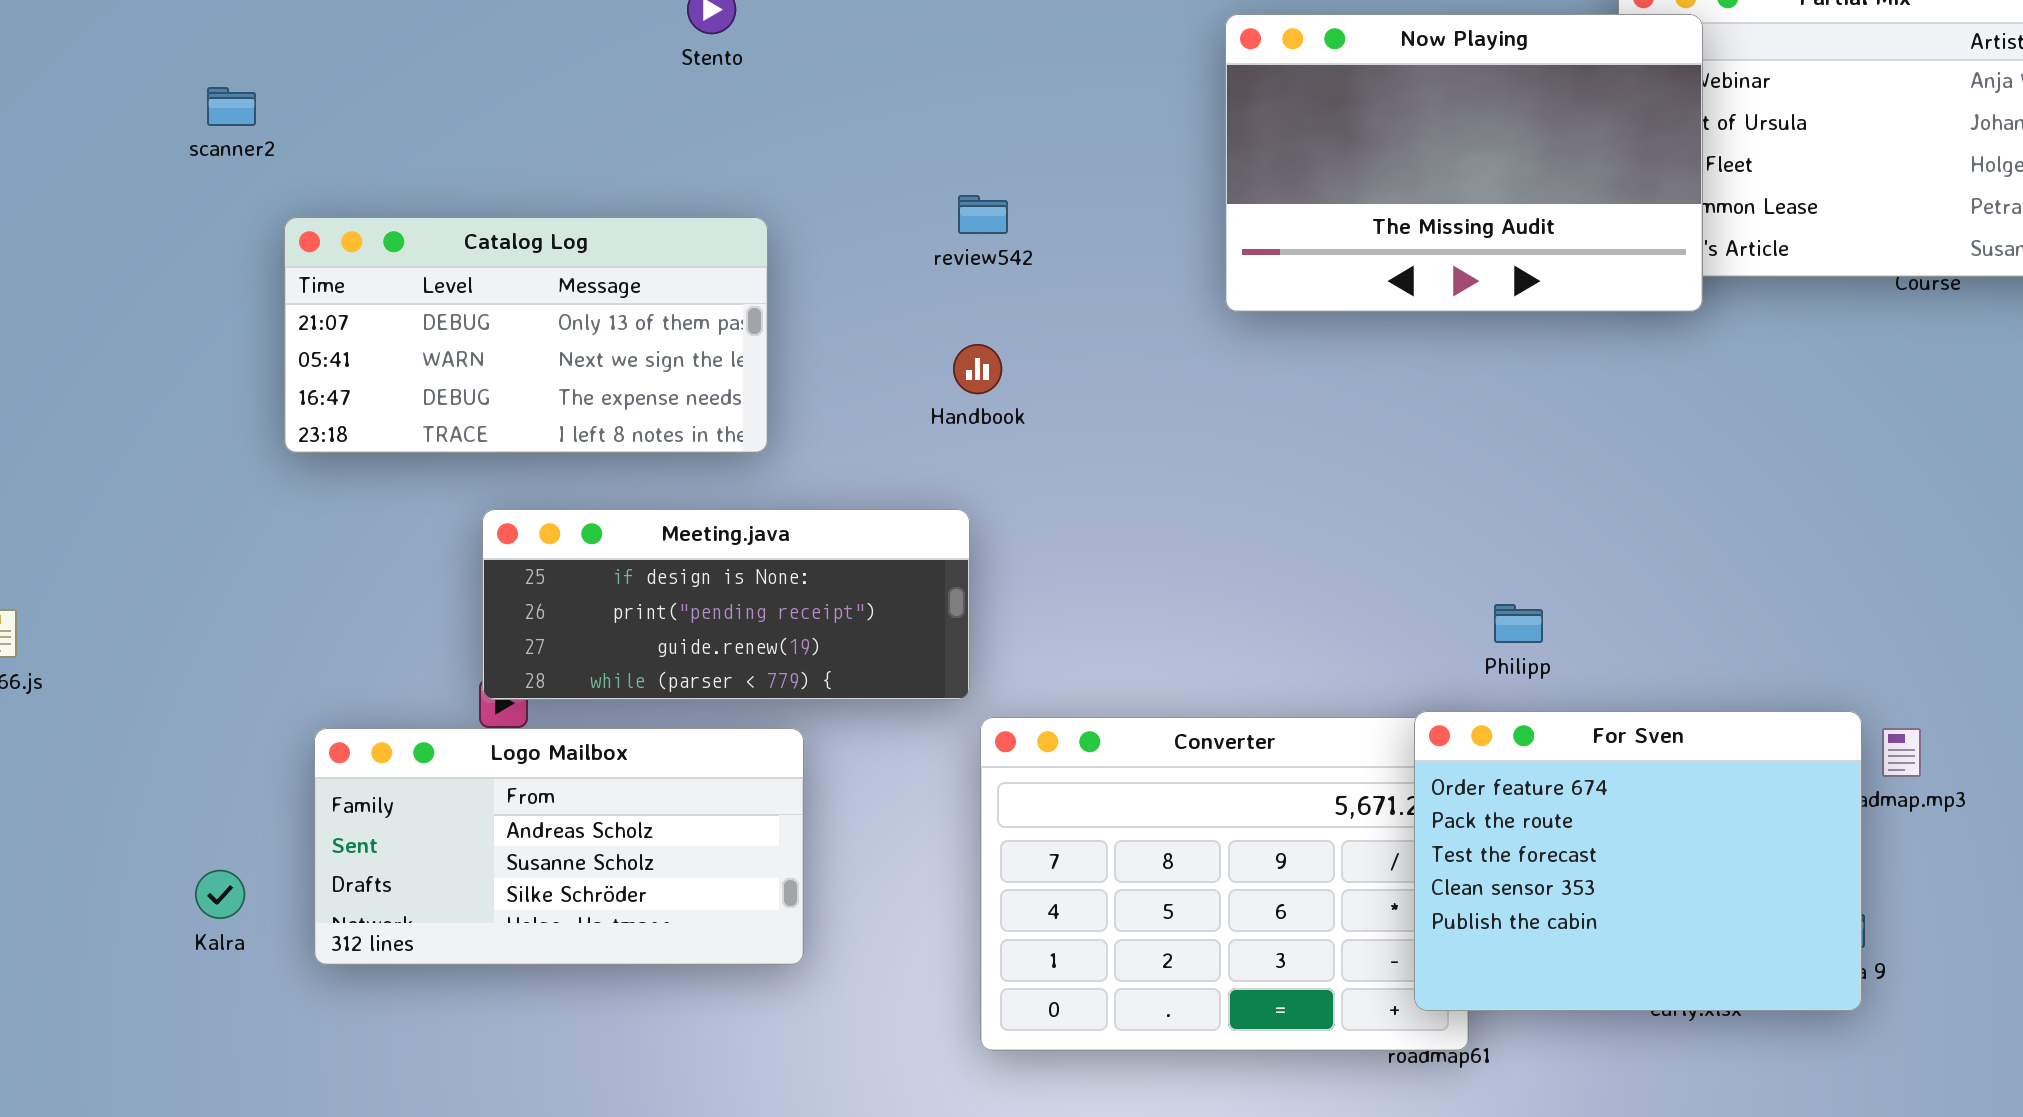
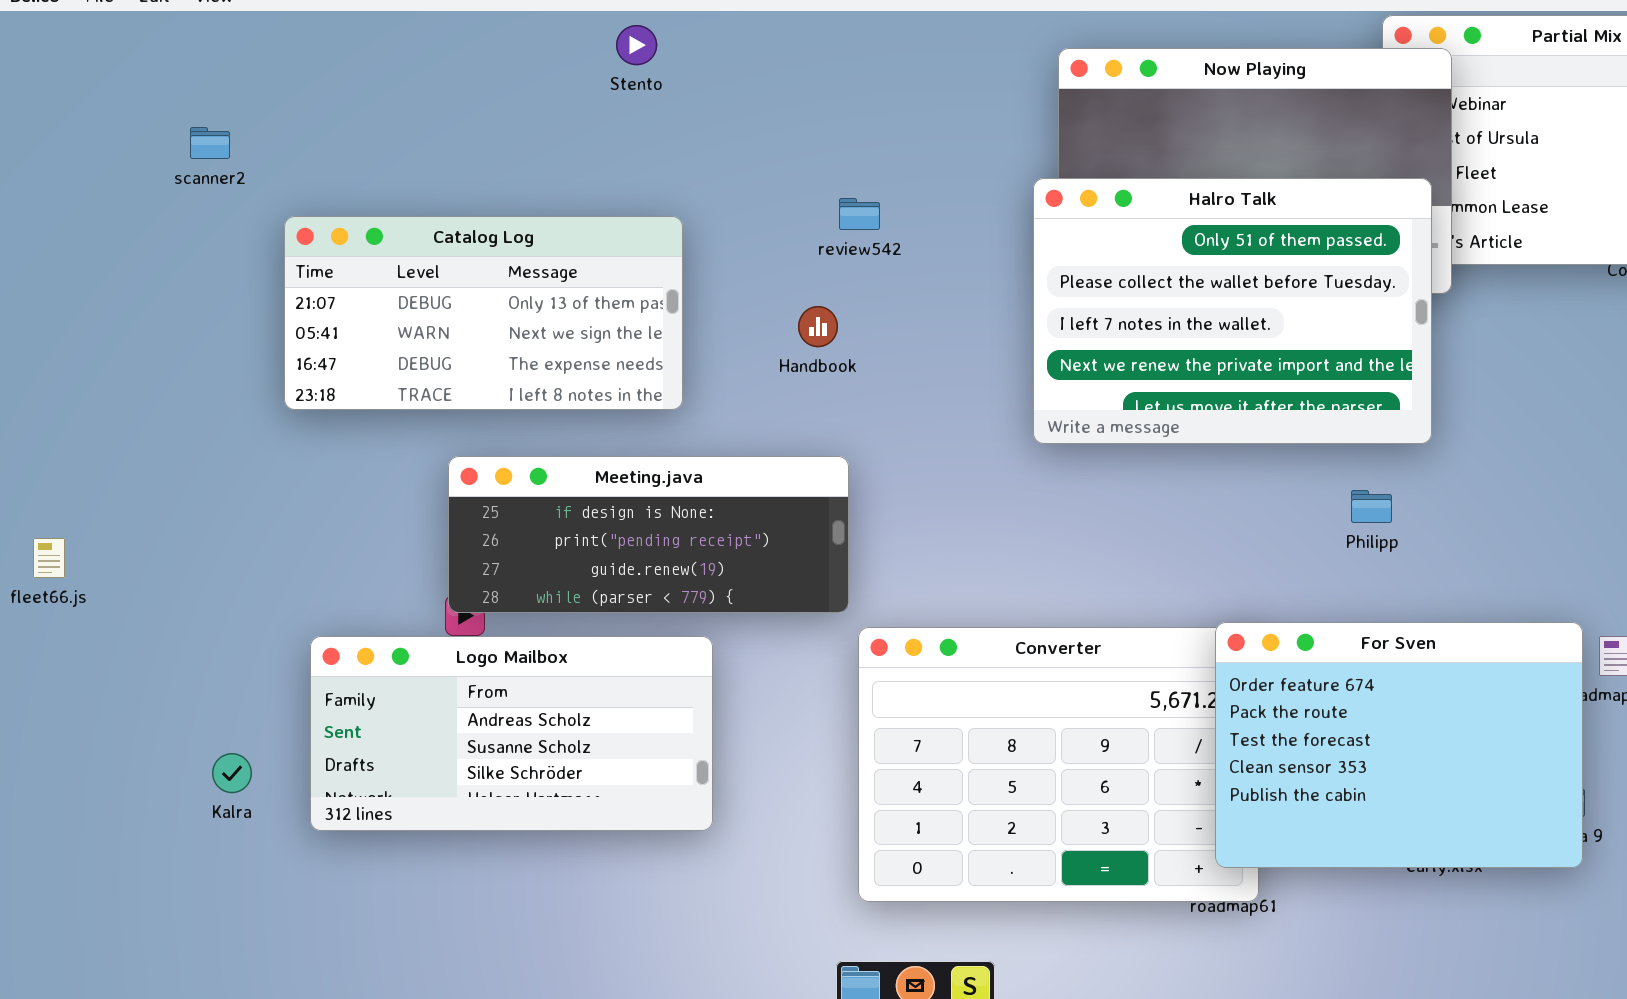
scanner2: [207,87,256,126] -> [190,127,230,159], moved
Halro Talk: none -> [1033,178,1432,444], opened
Handbook: [953,344,1002,394] -> [798,306,838,347], moved
Philipp: [1494,604,1543,643] -> [1351,490,1392,523], moved

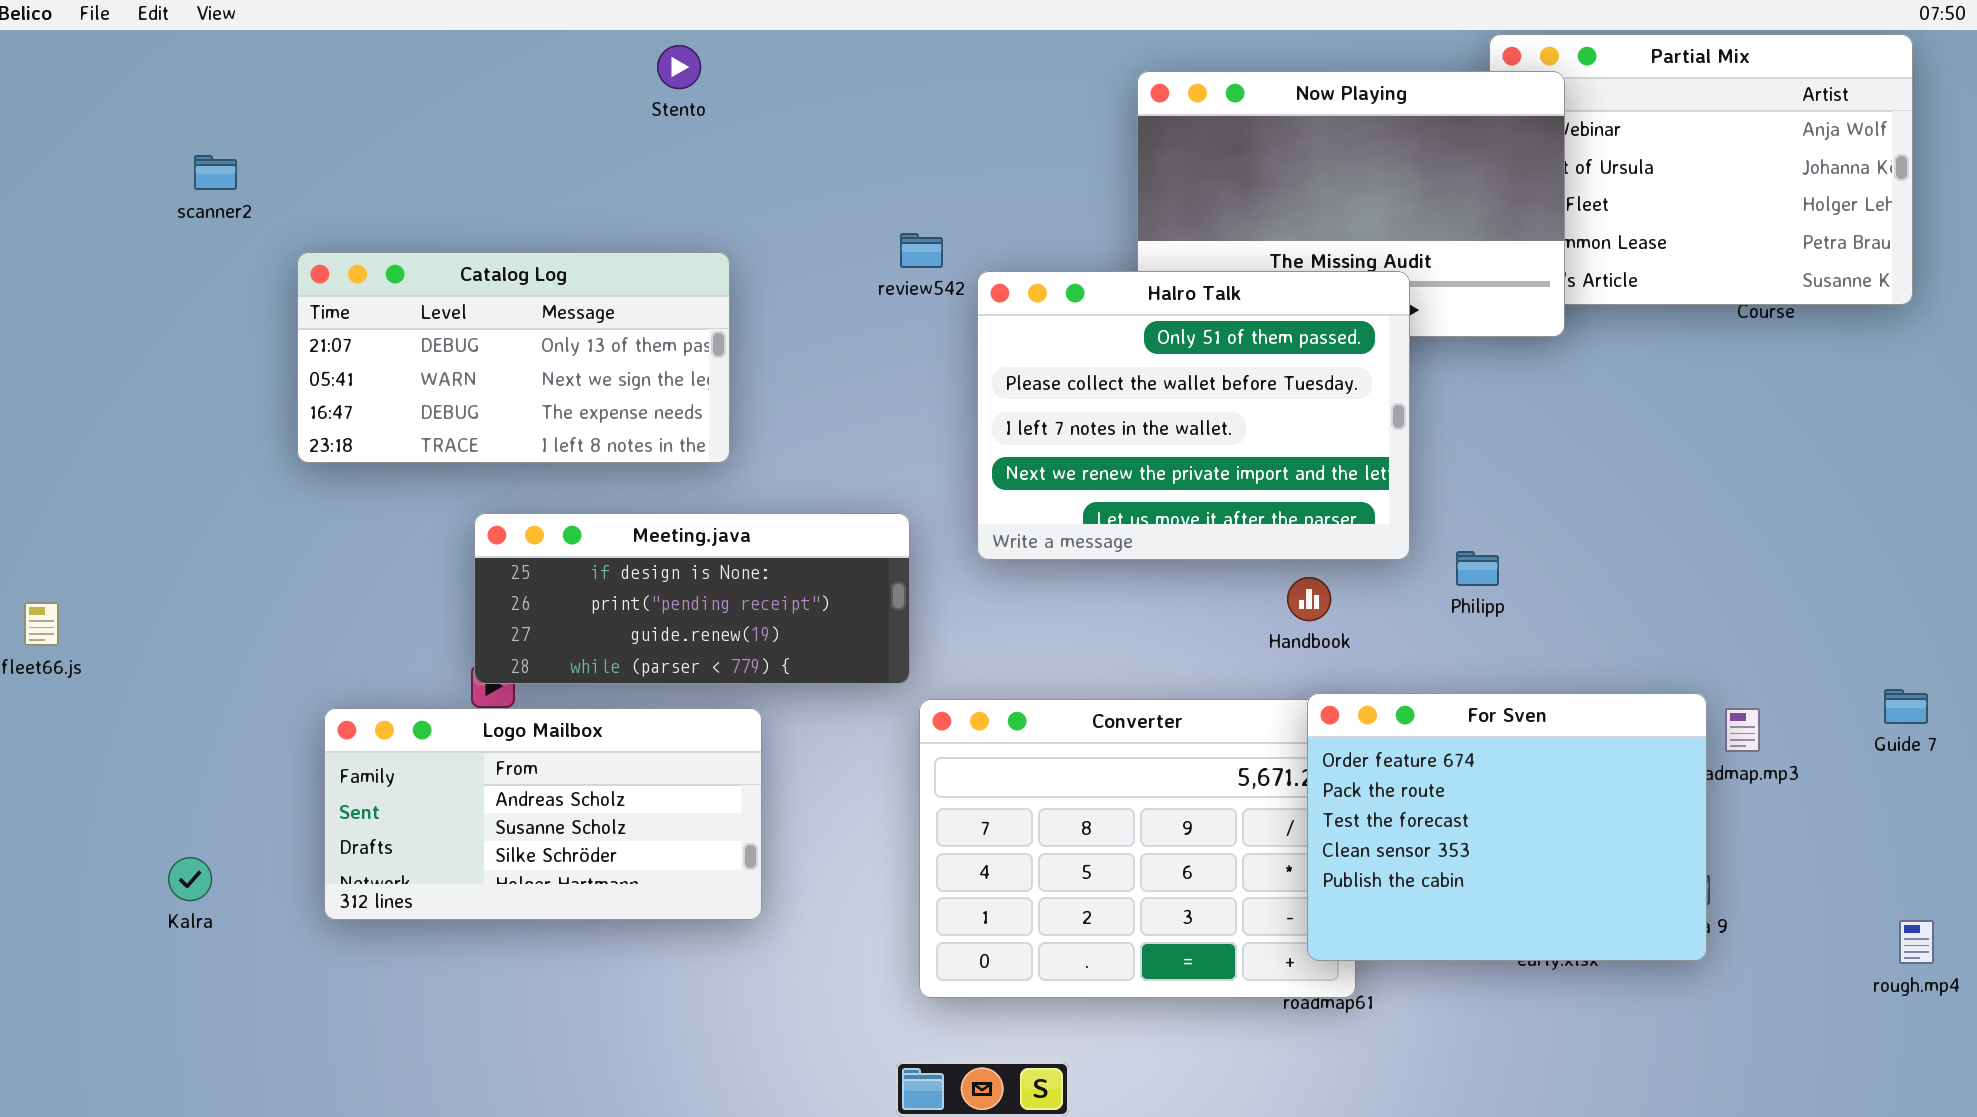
Halro Talk: [1033,178,1432,444] -> [977,271,1410,560], moved
Handbook: [798,306,838,347] -> [1287,577,1331,621], moved
Kalra: [212,753,252,793] -> [168,857,212,901], moved

